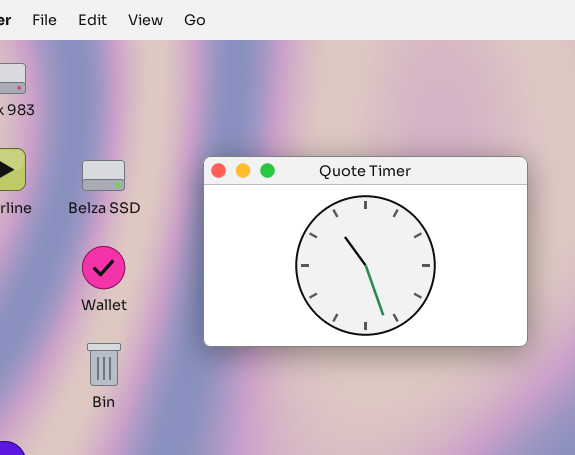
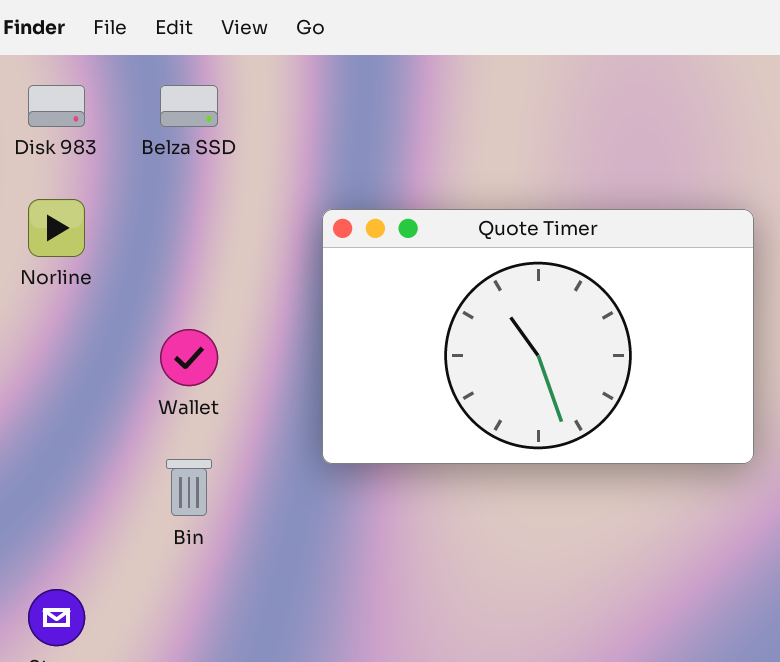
Belza SSD: [82,160,125,191] -> [160,85,218,127], moved

